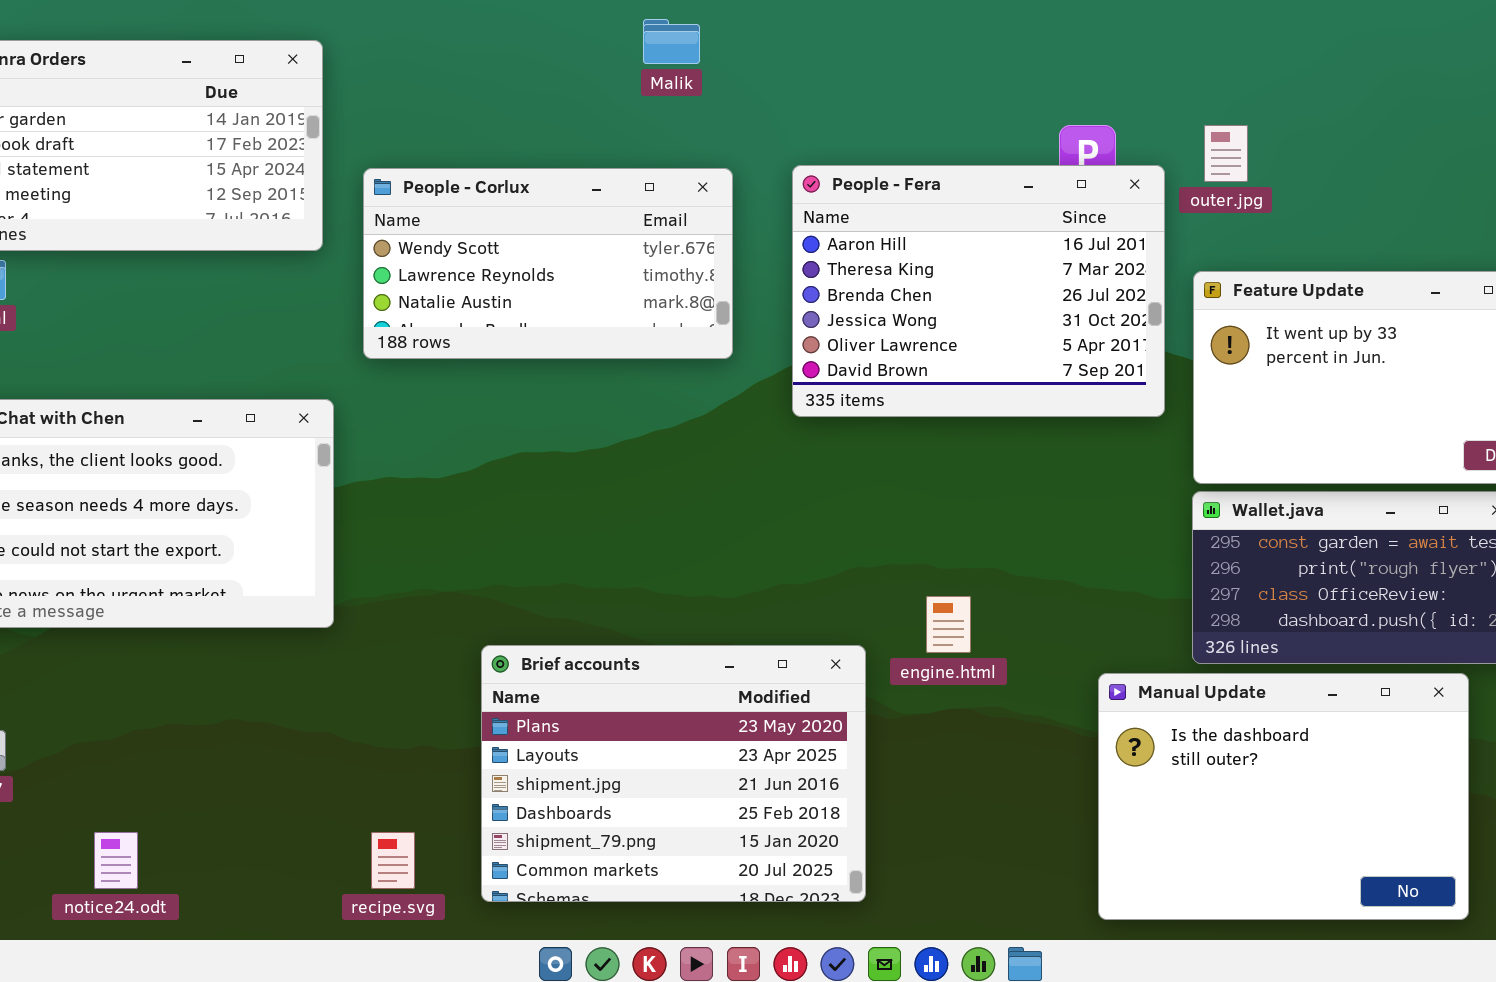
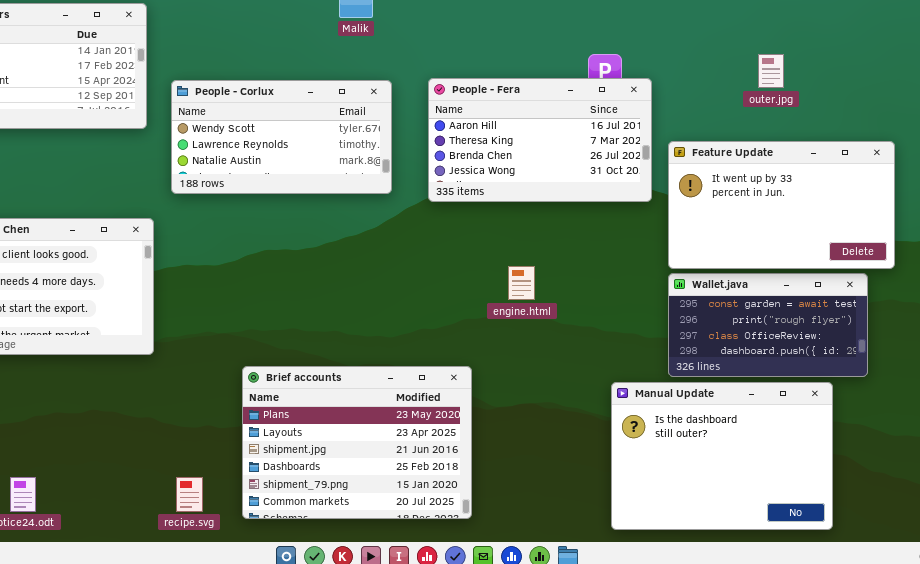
outer.jpg: [1204,125,1248,182] -> [758,54,784,88], moved
People - Fera: [792,165,1165,417] -> [428,78,652,202], resized
engine.html: [926,596,971,653] -> [508,266,535,300], moved

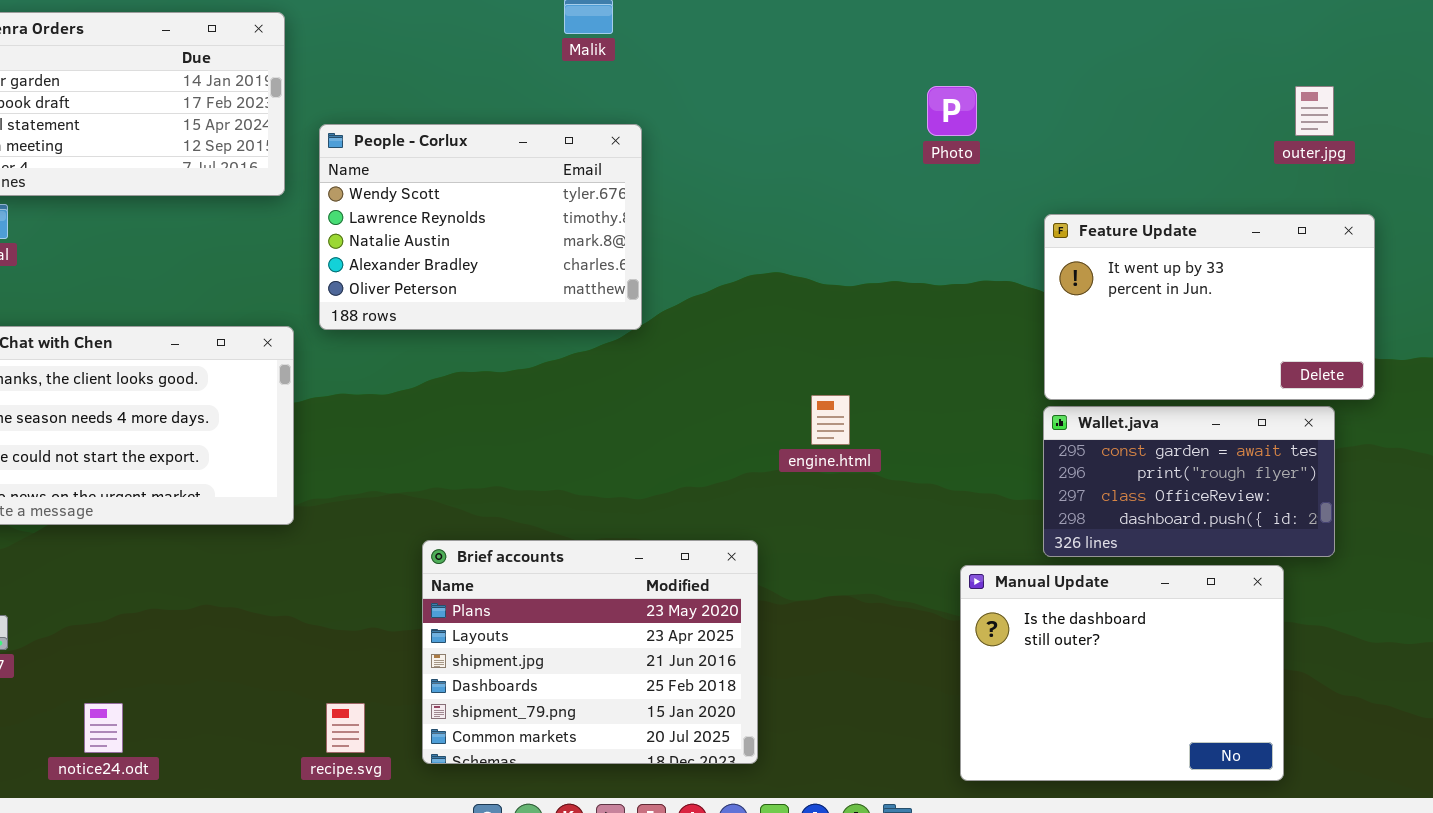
outer.jpg: [758,54,784,88] -> [1295,86,1334,136], moved
People - Fera: [428,78,652,202] -> none, closed
People - Corlux: [171,80,392,194] -> [319,124,642,330], resized

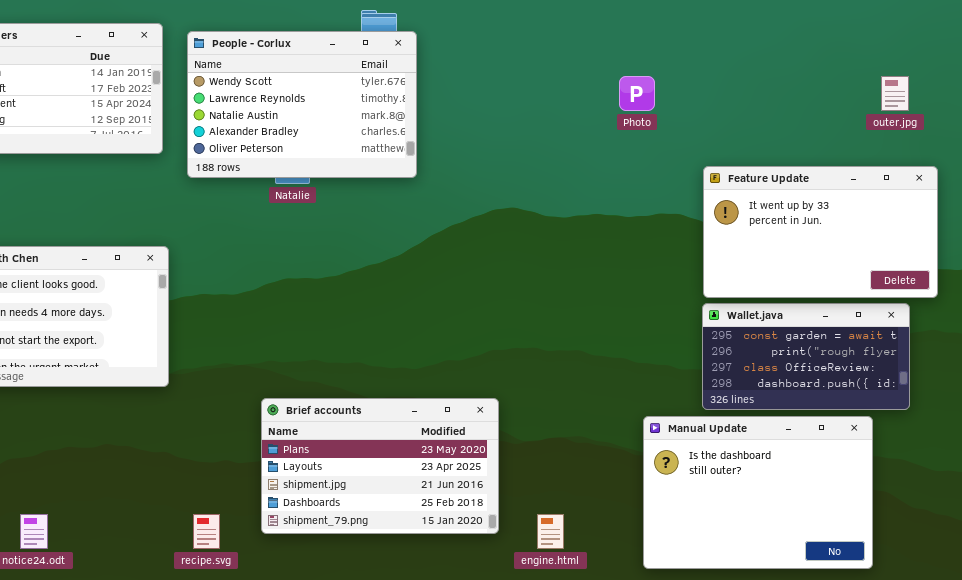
People - Corlux: [319,124,642,330] -> [187,31,417,178], moved
engine.html: [811,395,850,445] -> [537,514,564,549], moved
Brief accounts: [422,540,758,764] -> [261,398,499,534], resized

